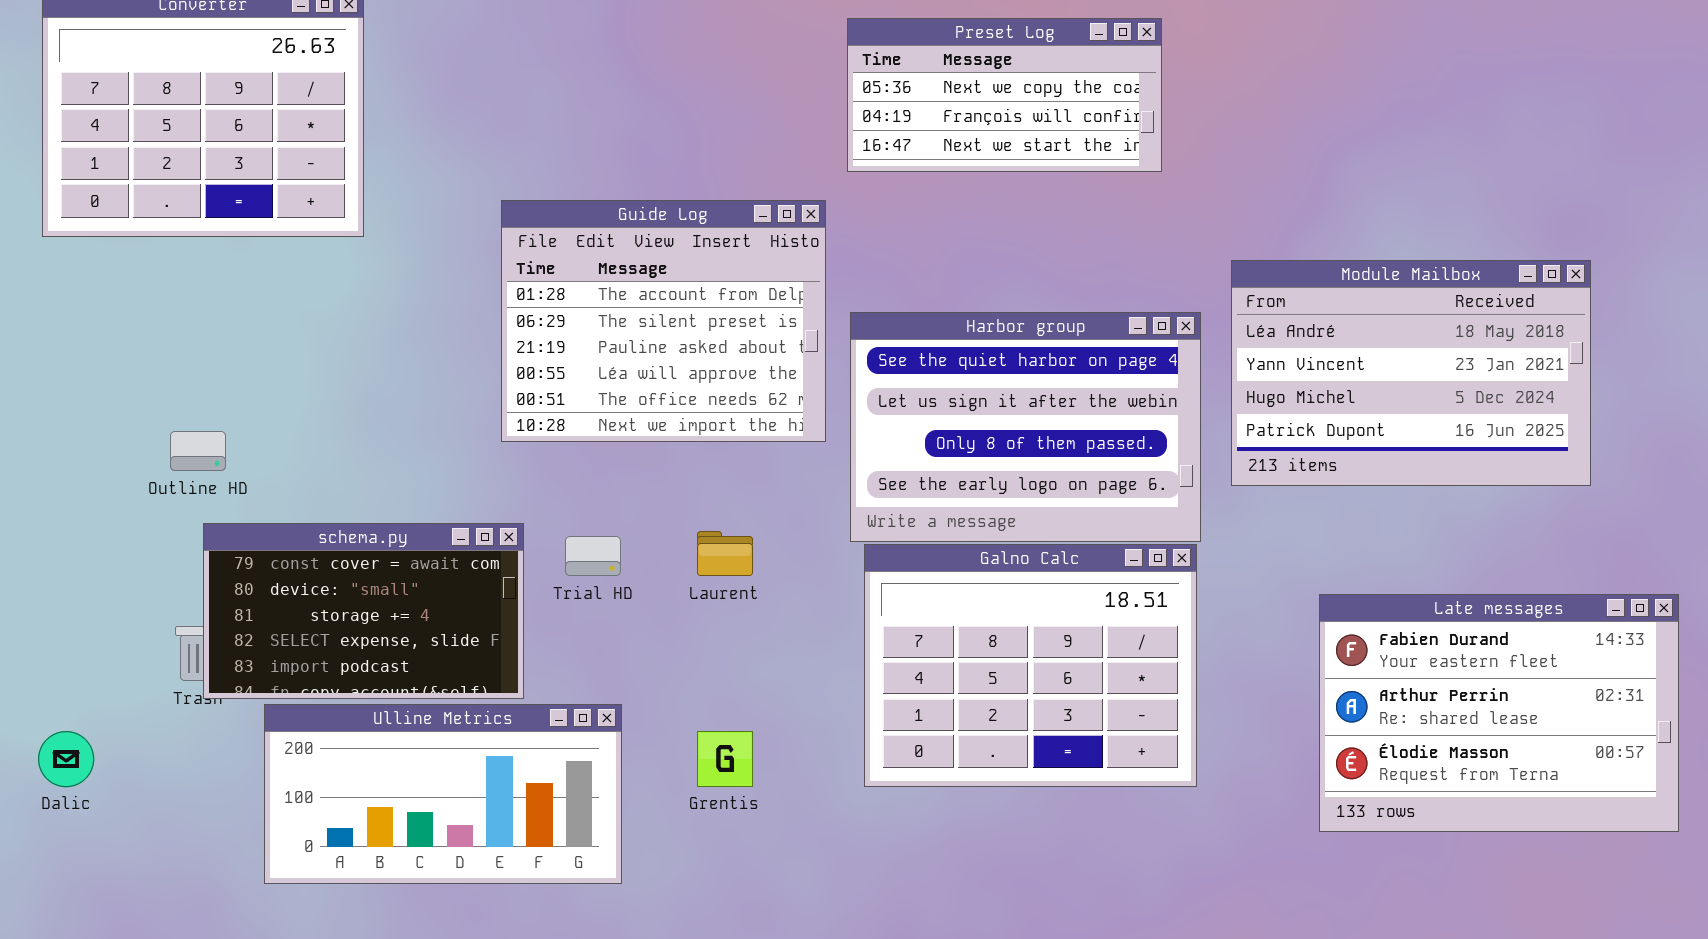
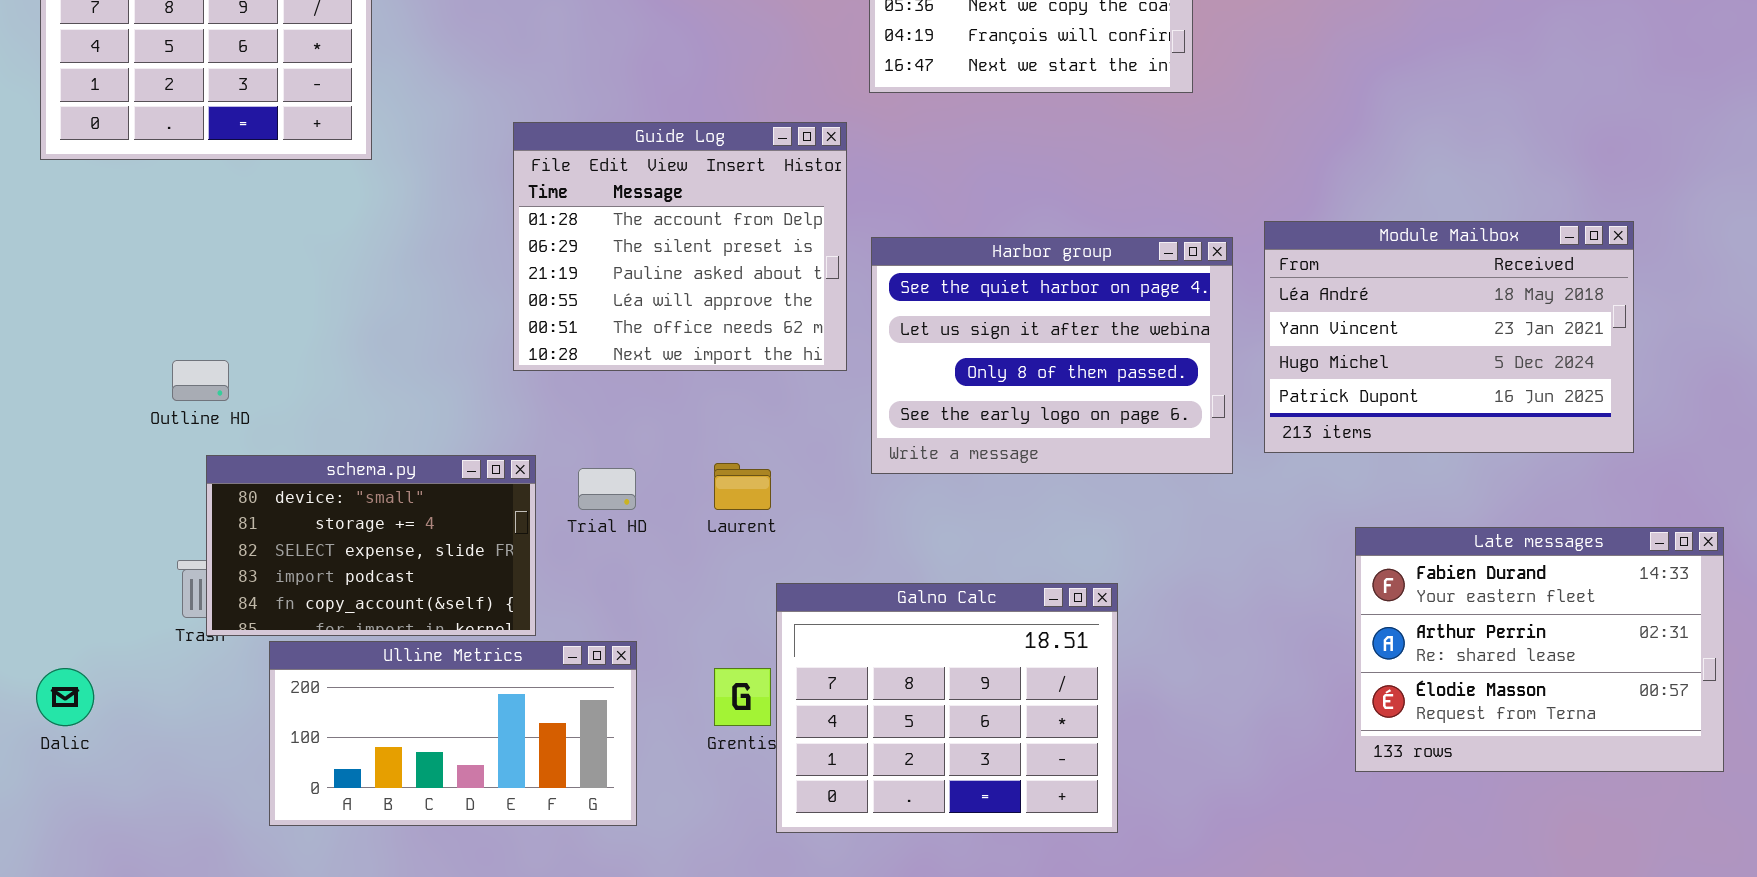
Module Mailbox: [1231,260,1591,486] -> [1264,221,1634,453], moved
schema.py: [203,523,524,699] -> [206,455,536,636], scrolled down 1 row
Galno Calc: [864,544,1197,787] -> [776,583,1118,833], moved

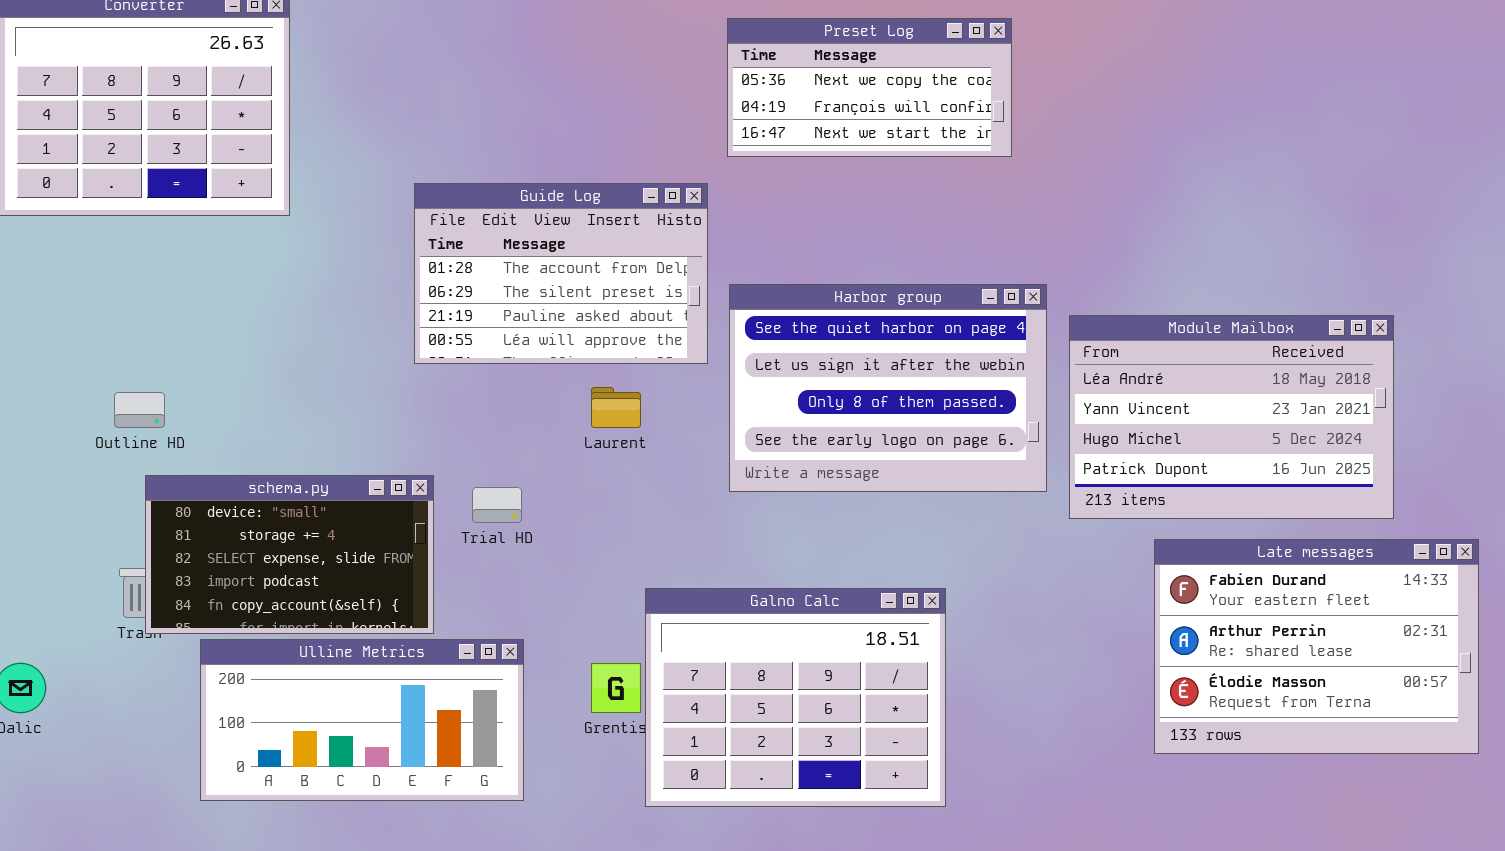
Guide Log: [513,122,847,371] -> [414,183,708,364], resized
Module Mailbox: [1264,221,1634,453] -> [1069,315,1394,519], moved
Laurent: [714,463,771,510] -> [591,387,641,428], moved

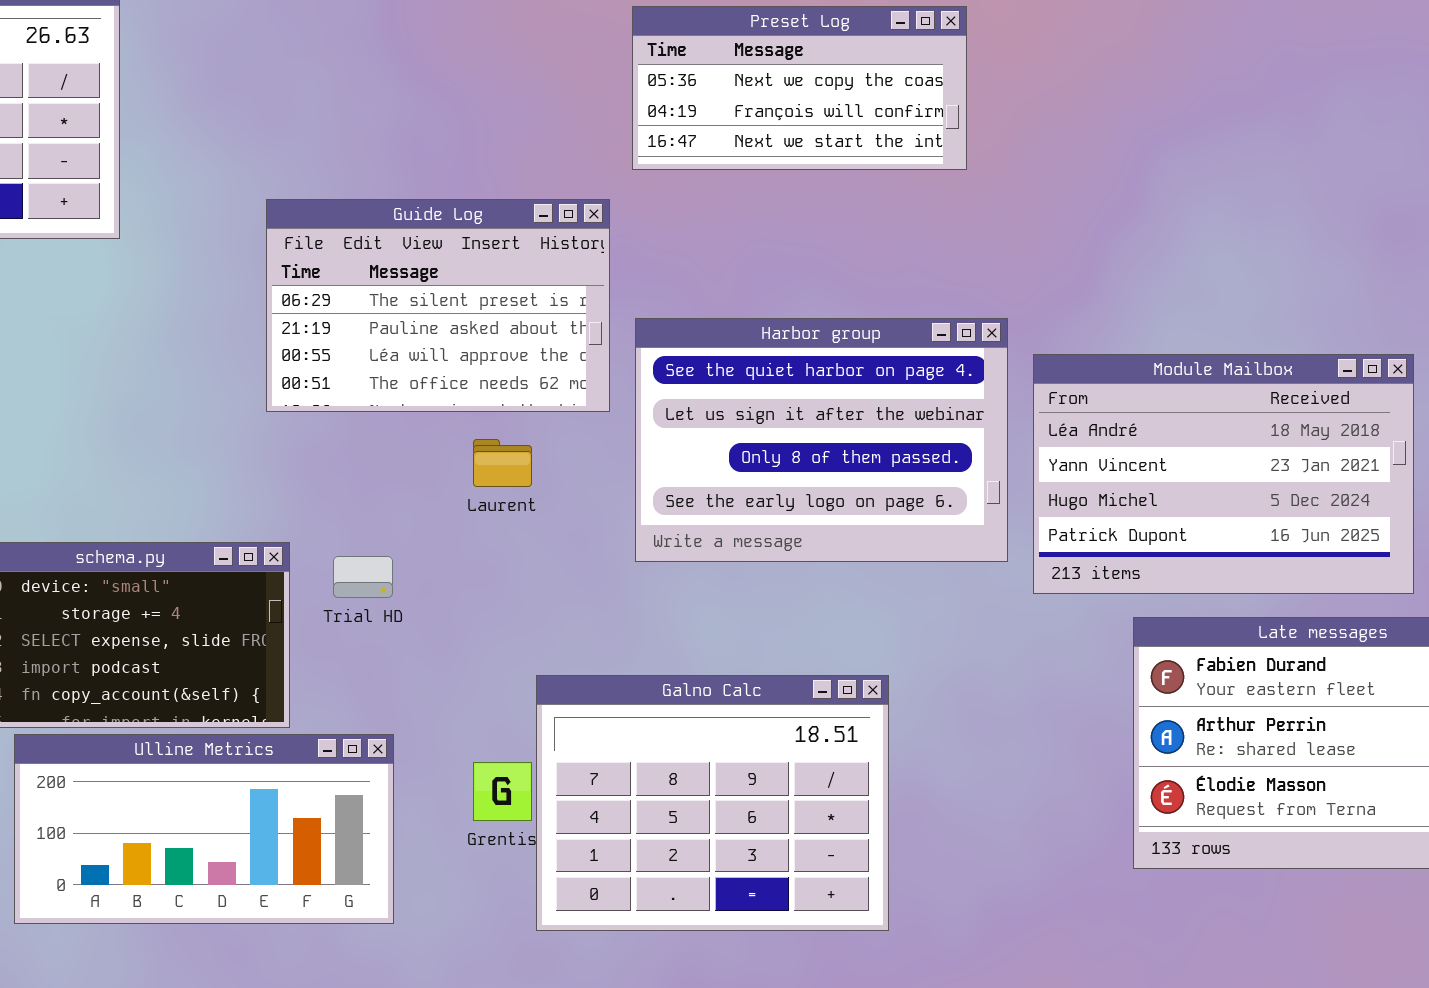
Guide Log: [414,183,708,364] -> [266,199,610,412], scrolled down 1 row

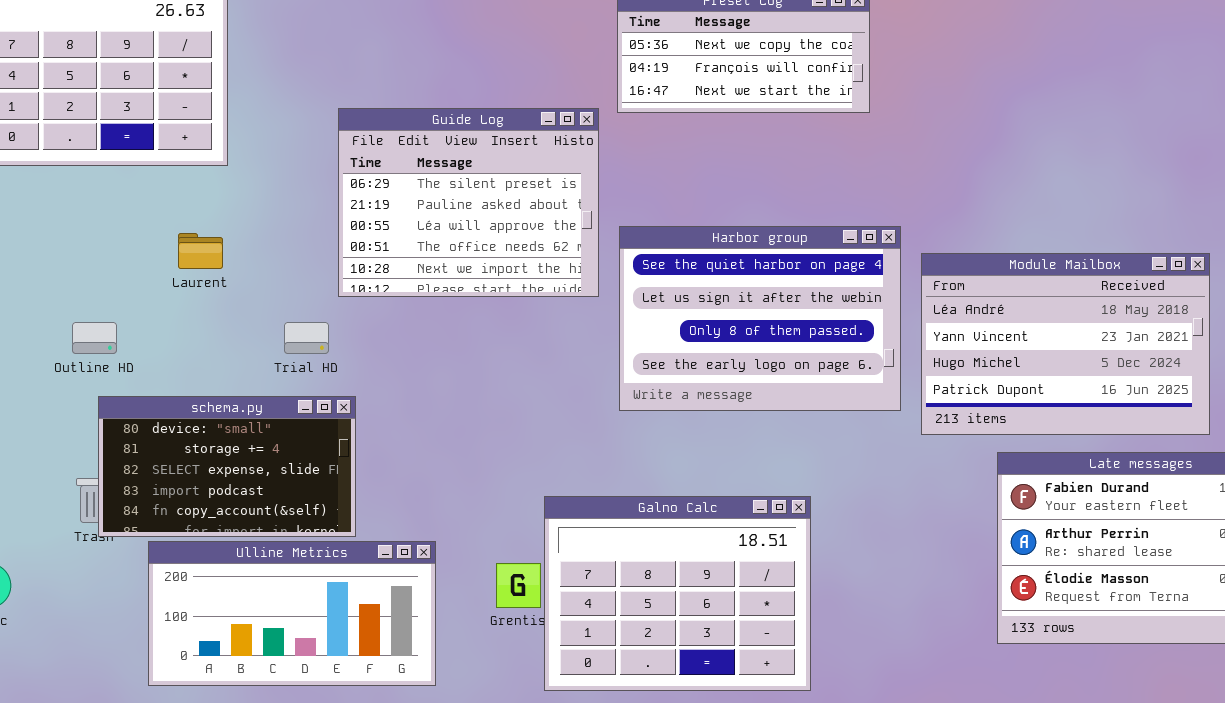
Guide Log: [266,199,610,412] -> [338,108,599,297], resized
Laurent: [473,439,532,487] -> [178,233,223,269], moved
Trial HD: [333,556,393,598] -> [284,322,329,354], moved

